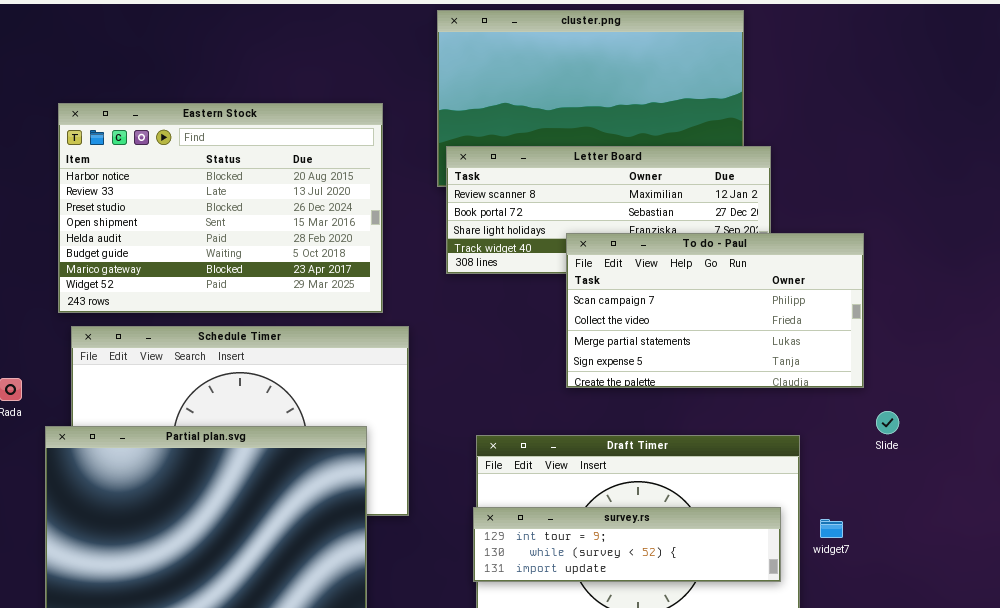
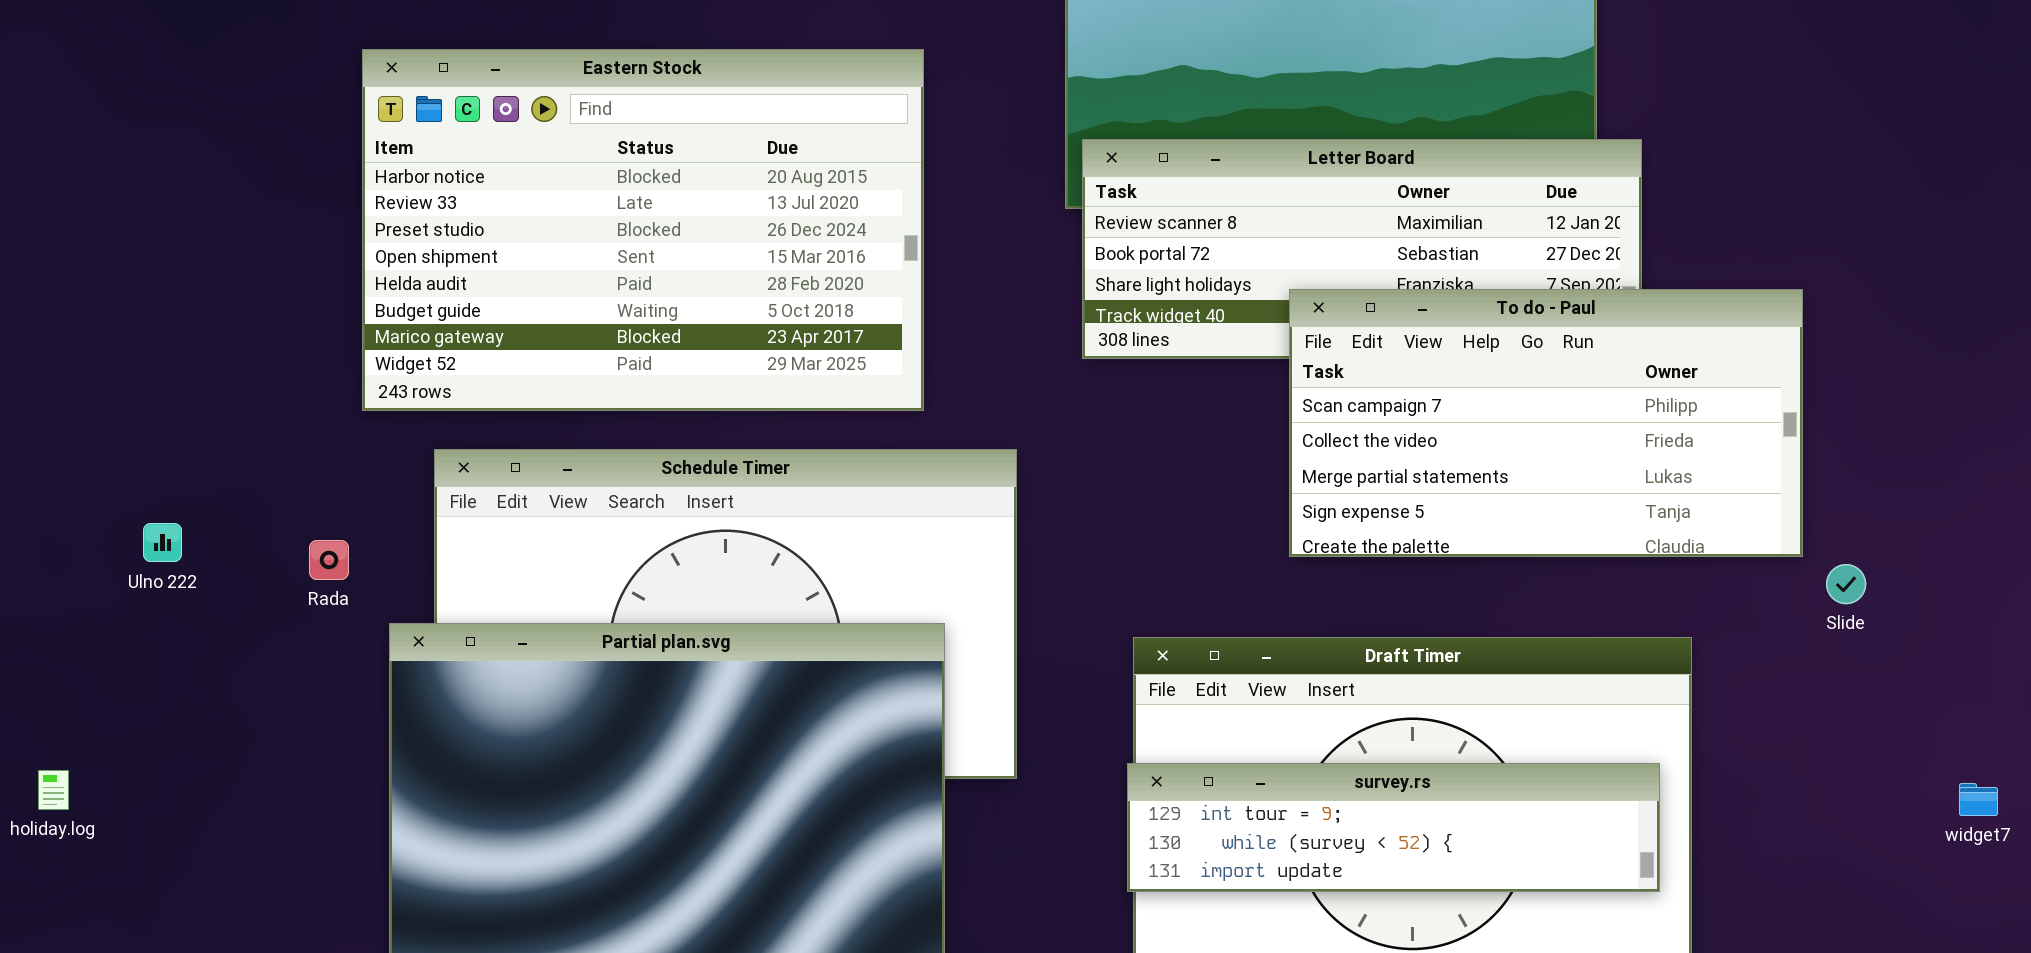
Eastern Stock: [58,103,383,313] -> [362,49,924,411], moved
Slide: [876,411,899,434] -> [1826,564,1866,604], moved
widget7: [820,519,843,538] -> [1959,783,1998,816], moved

